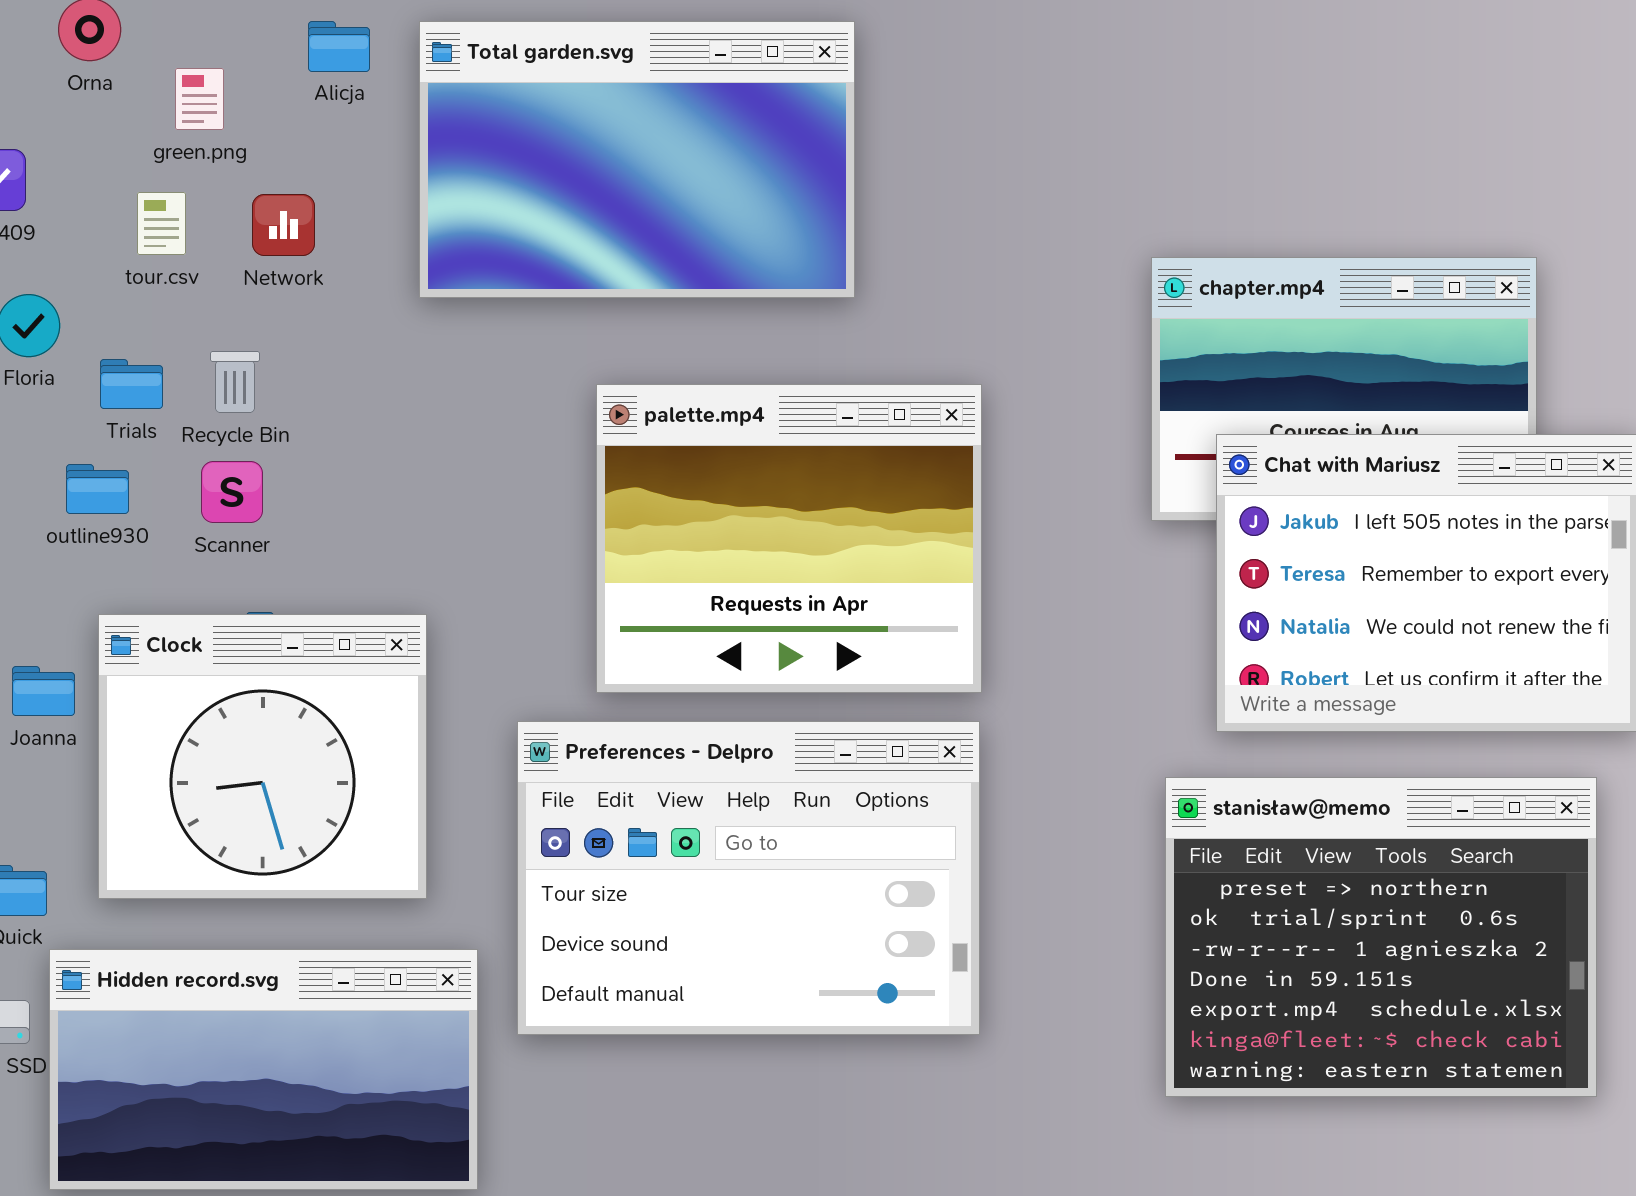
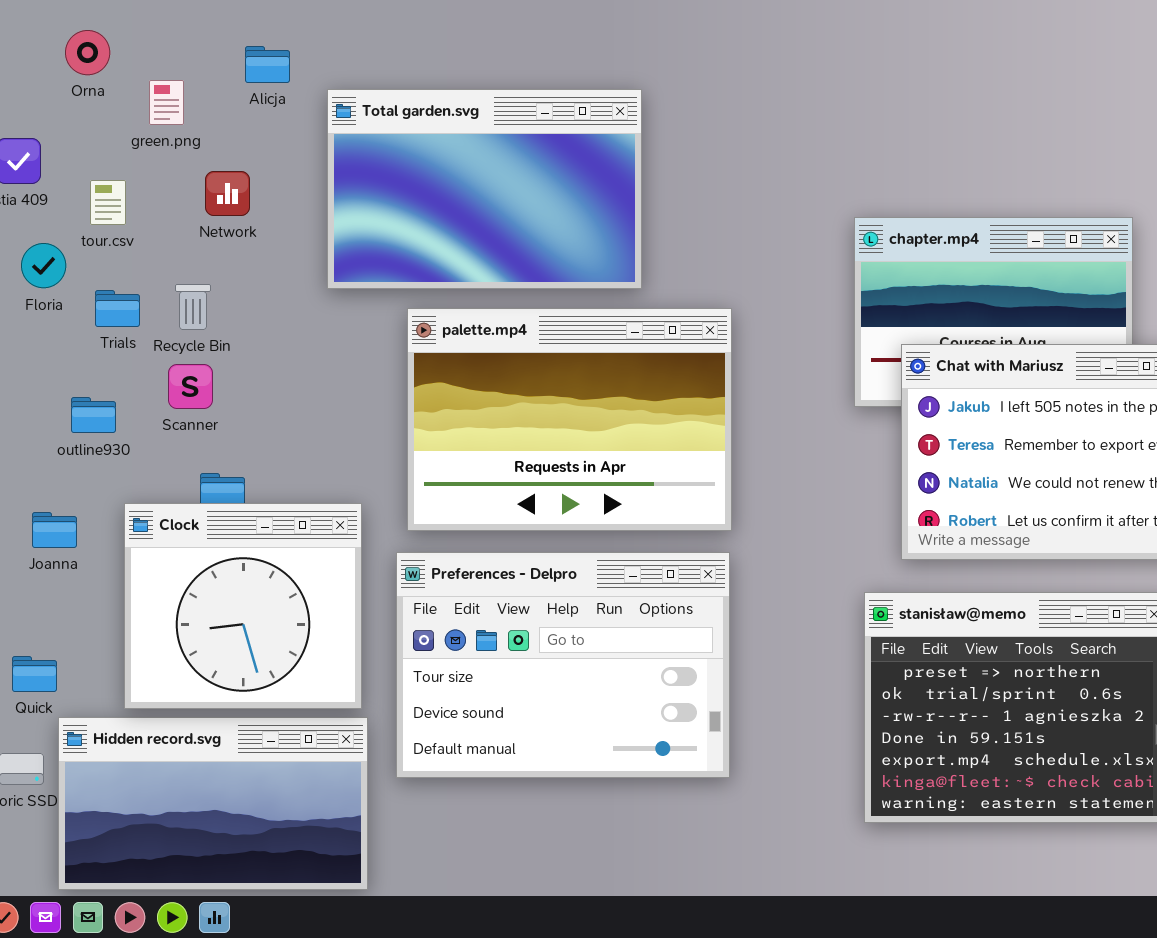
Total garden.svg: [419,21,855,298] -> [327,89,642,289], moved
tour.csv: [137,192,186,255] -> [90,180,126,225], moved
palette.mp4: [596,384,982,693] -> [407,308,732,531], resized
outline930: [66,464,129,514] -> [71,397,116,433], moved
Clock: [98,614,427,899] -> [124,503,362,709], moved

